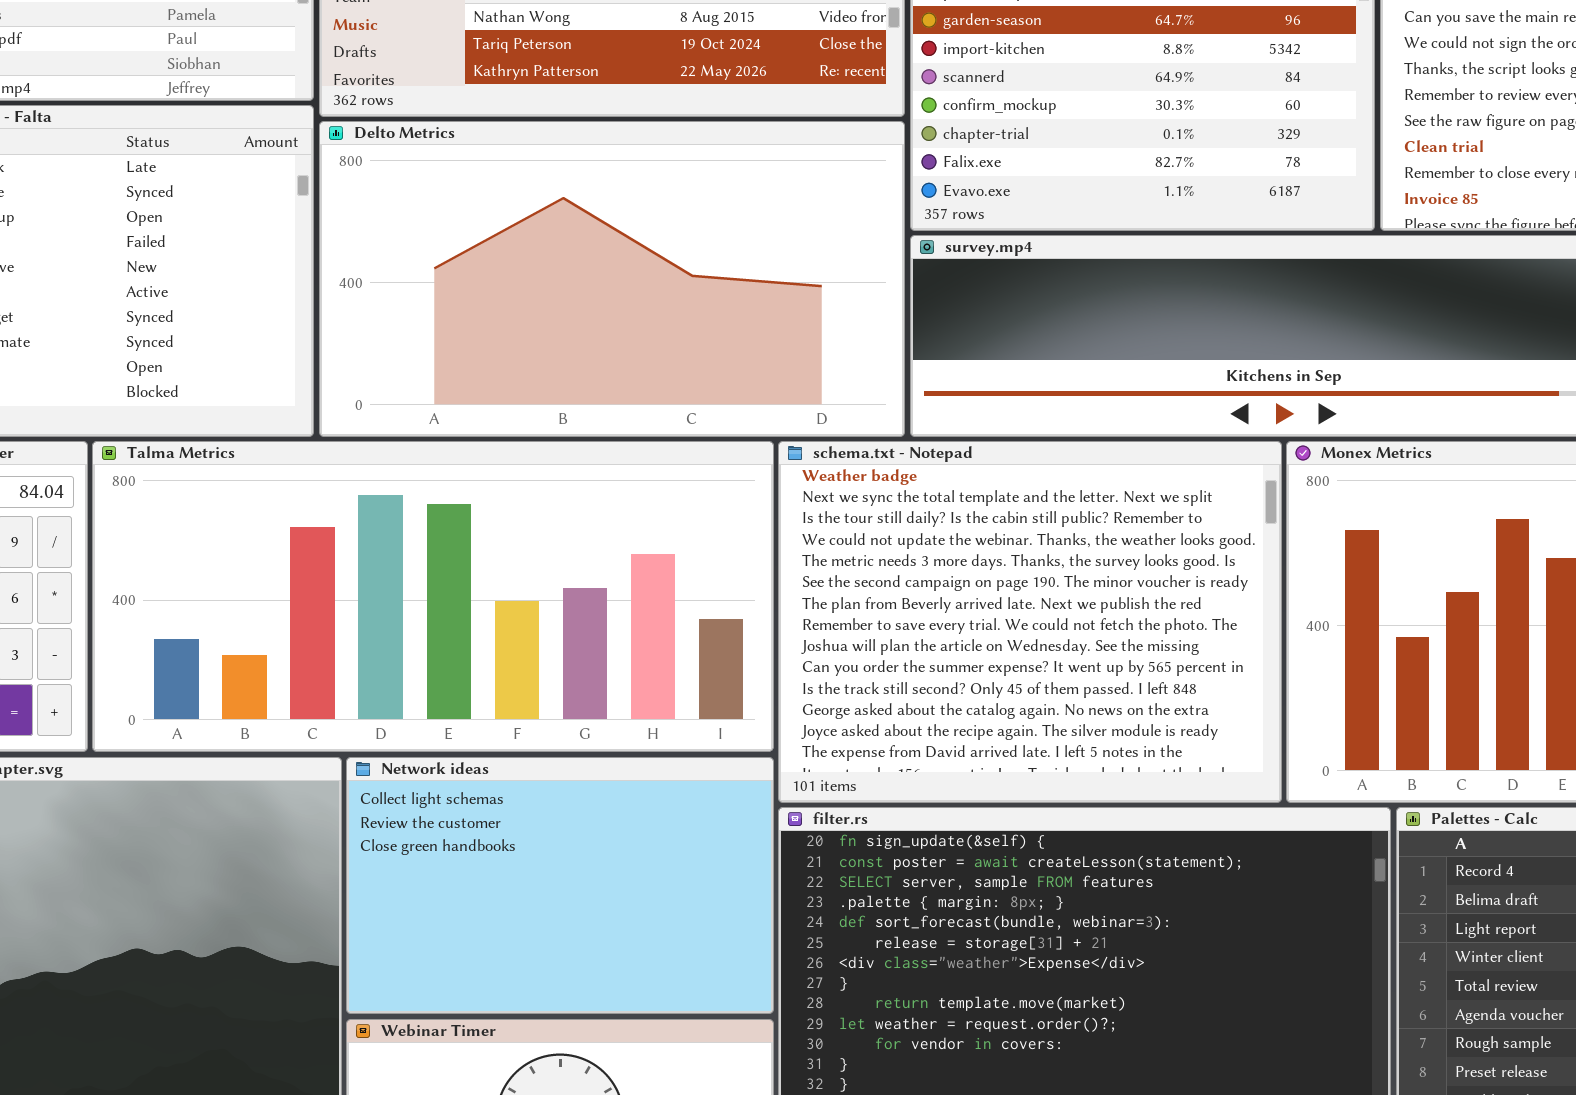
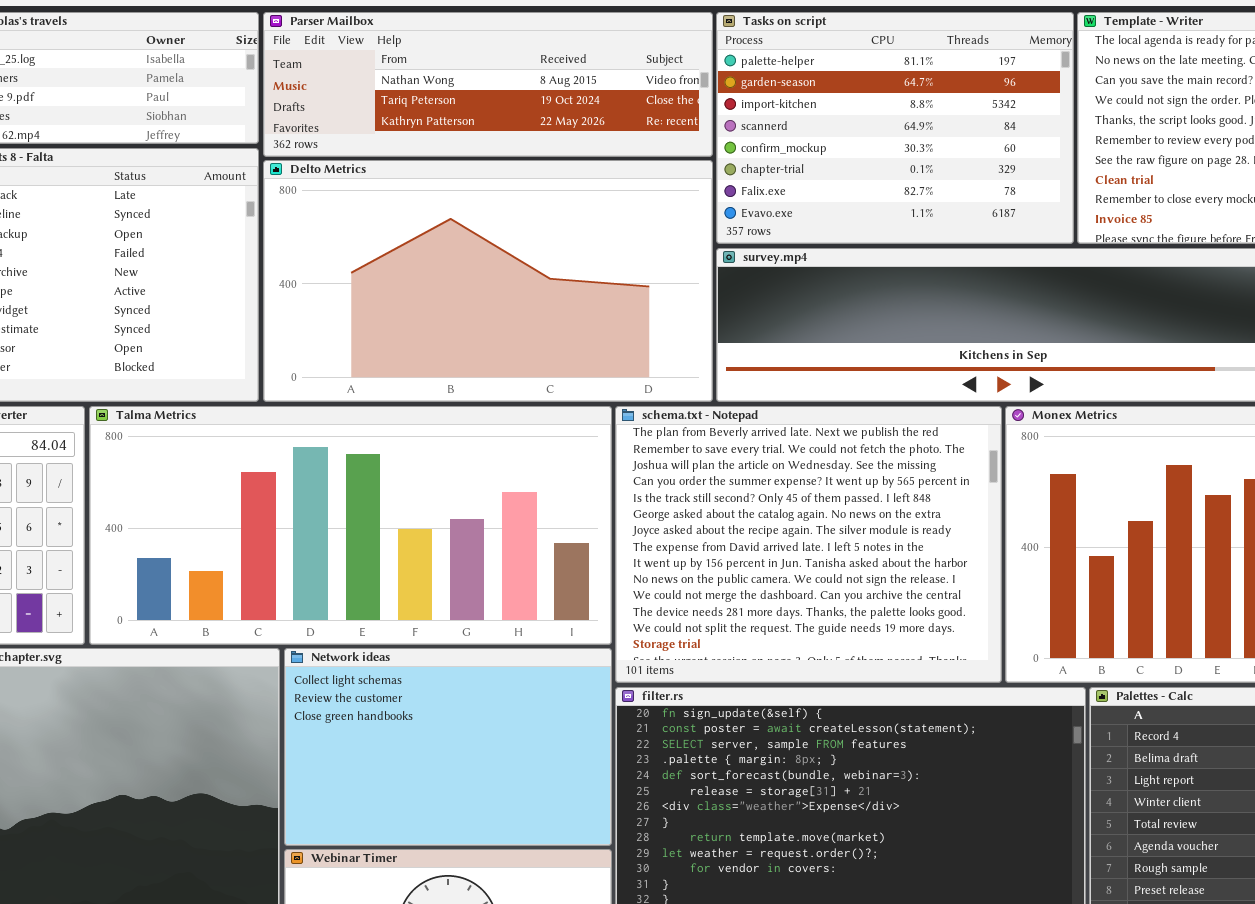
schema.txt - Notepad: [778,441,1282,803] -> [615,406,1002,683], scrolled down 6 rows

